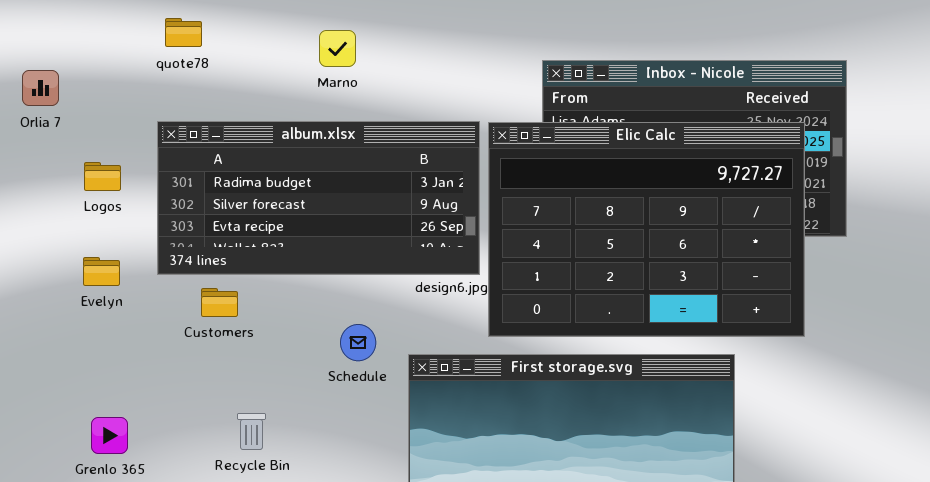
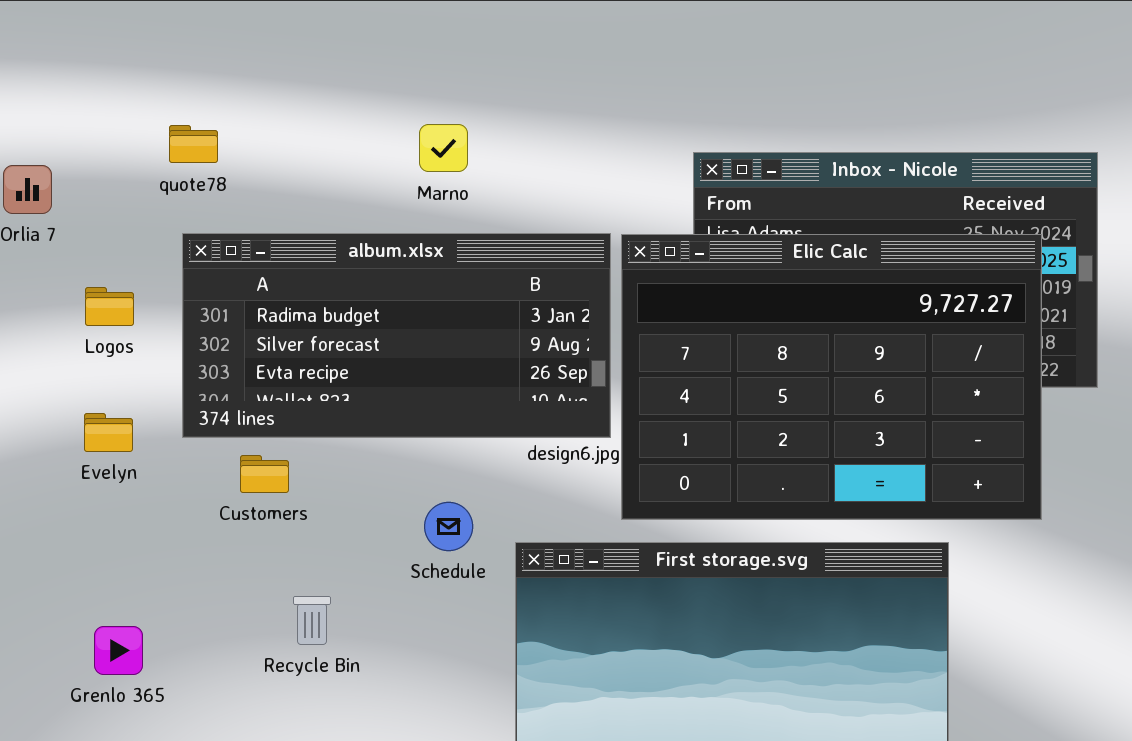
quote78: [165,18,202,47] -> [169,125,218,163], moved
Marno: [319,30,356,67] -> [419,124,468,172], moved
Recycle Bin: [237,413,266,450] -> [293,596,331,645], moved

